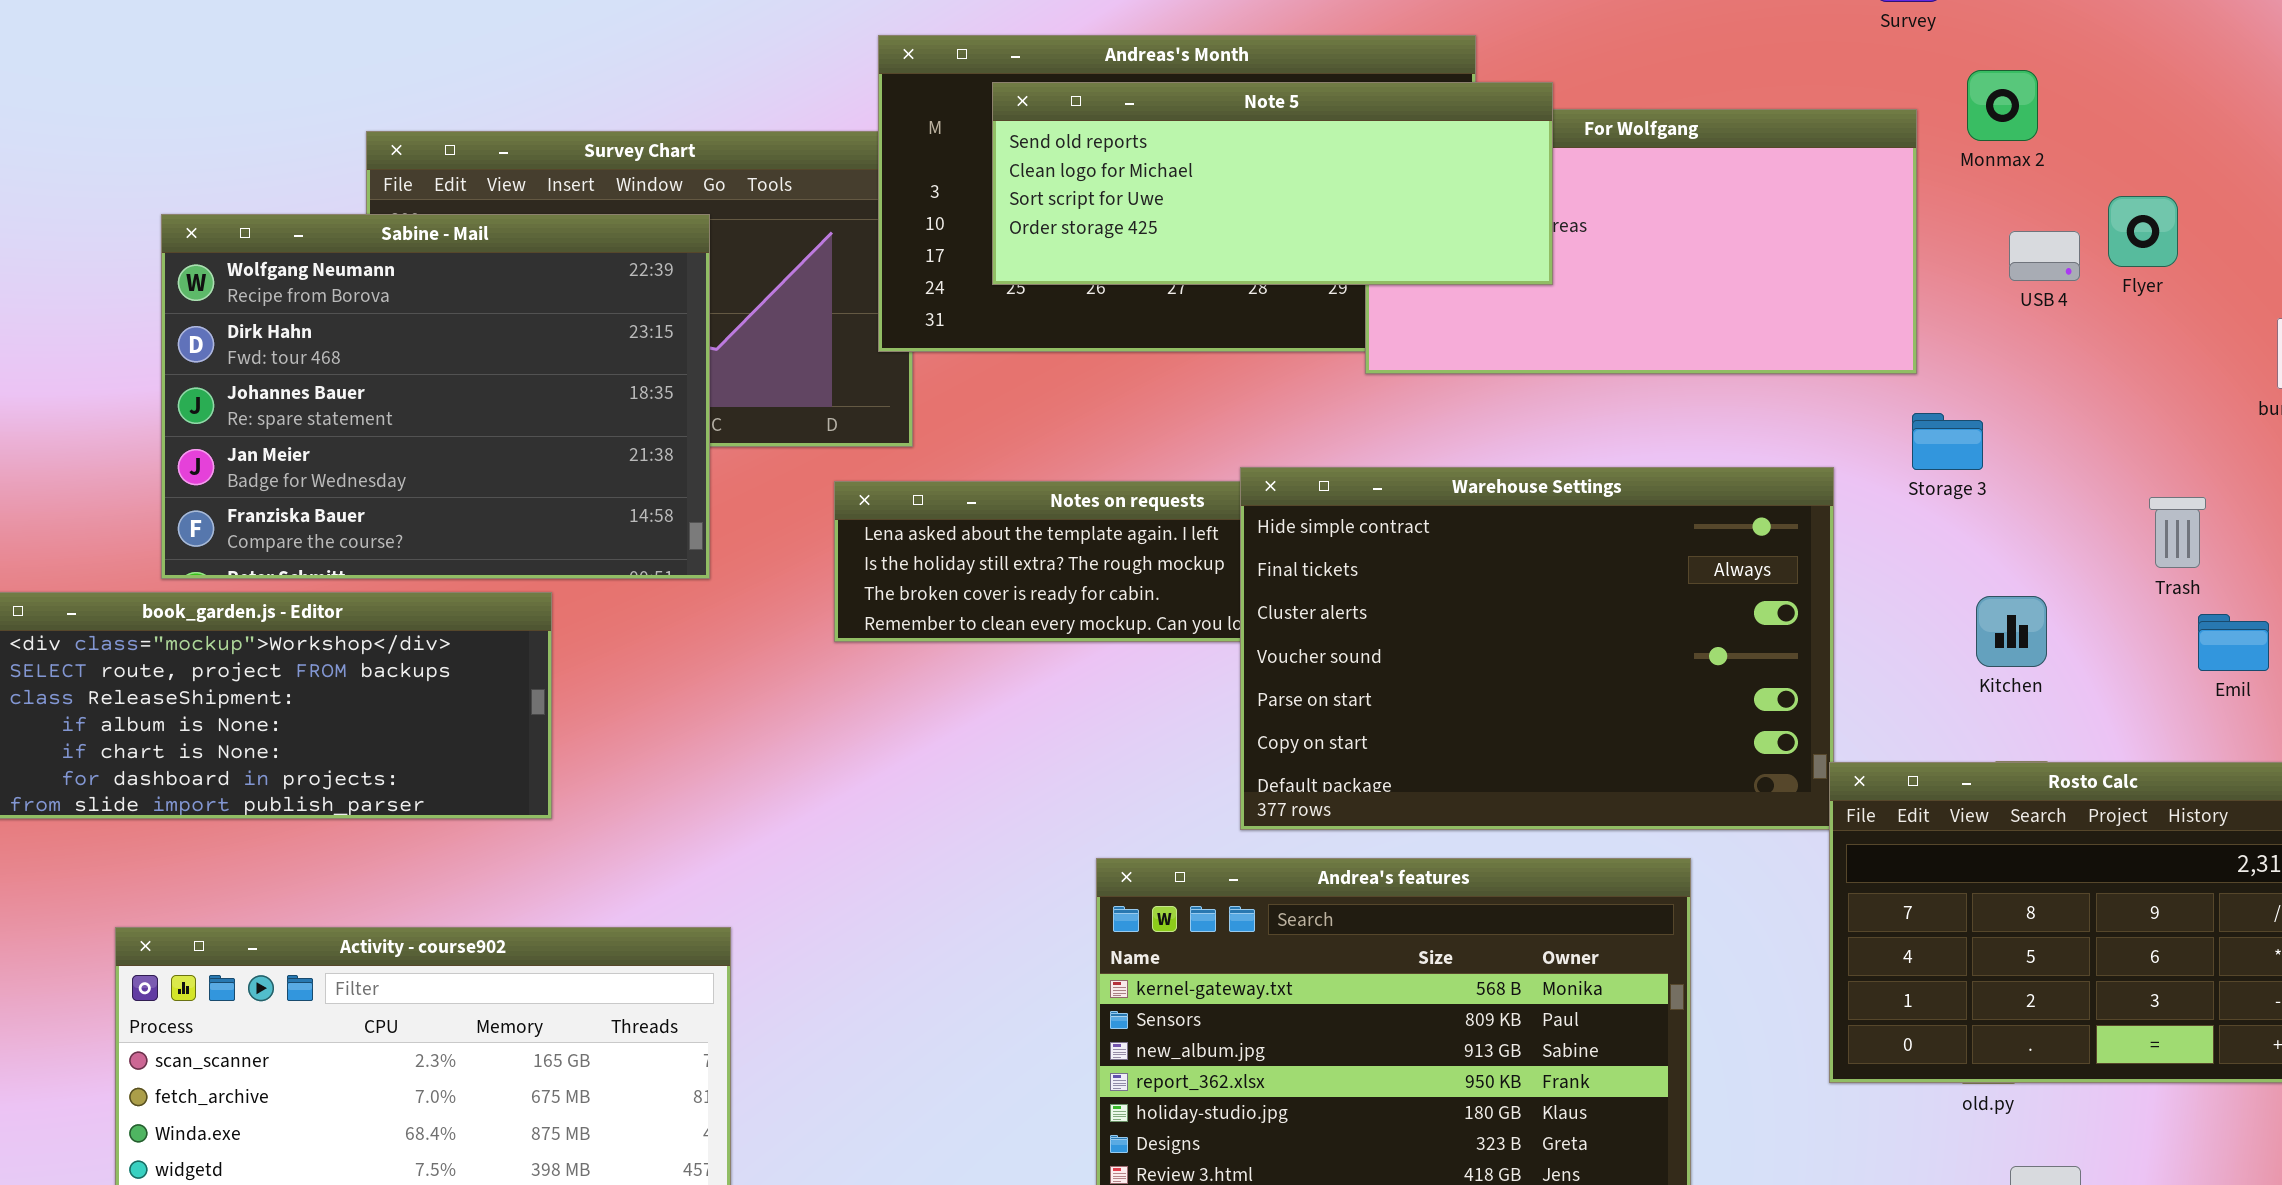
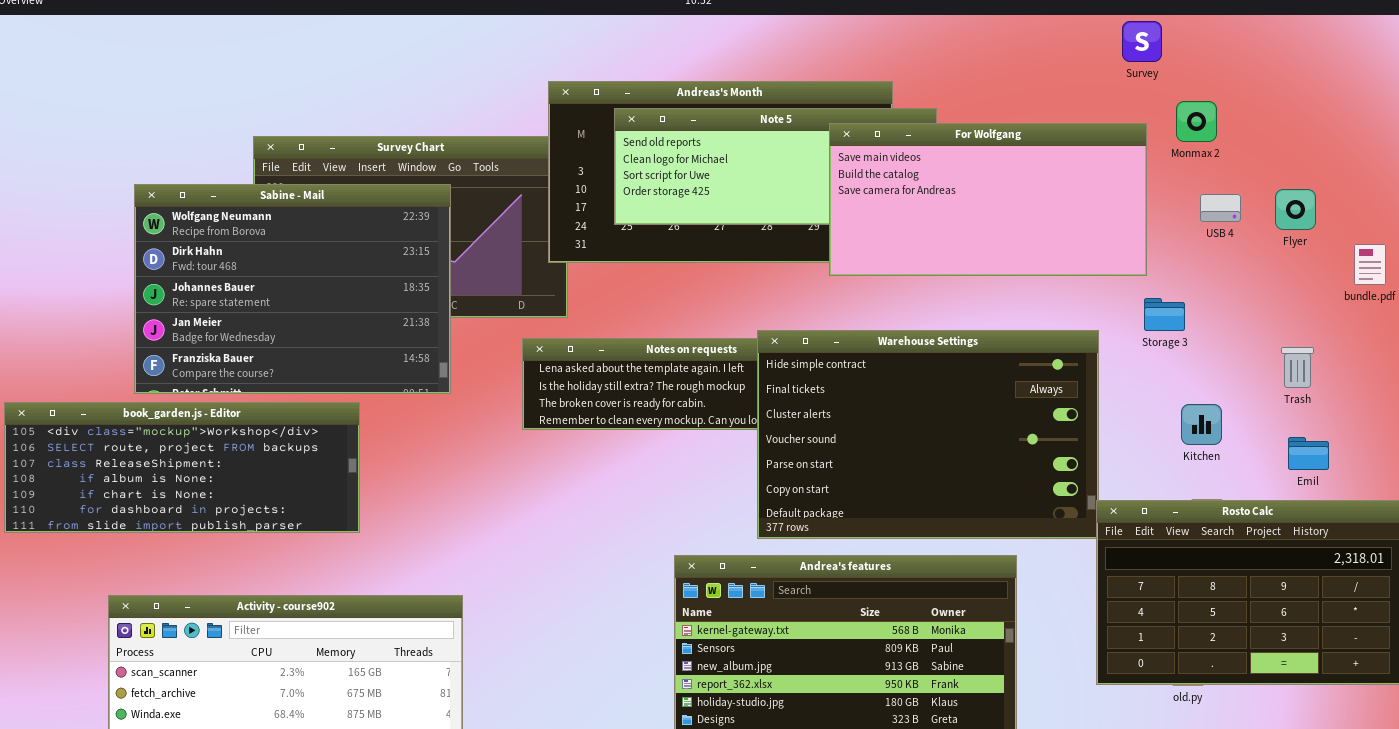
For Wolfgang: [1365,109,1917,374] -> [829,123,1147,276], raised
Flyer: [2108,196,2178,267] -> [1275,189,1316,230], moved
Emil: [2198,614,2269,671] -> [1288,437,1329,470], moved

